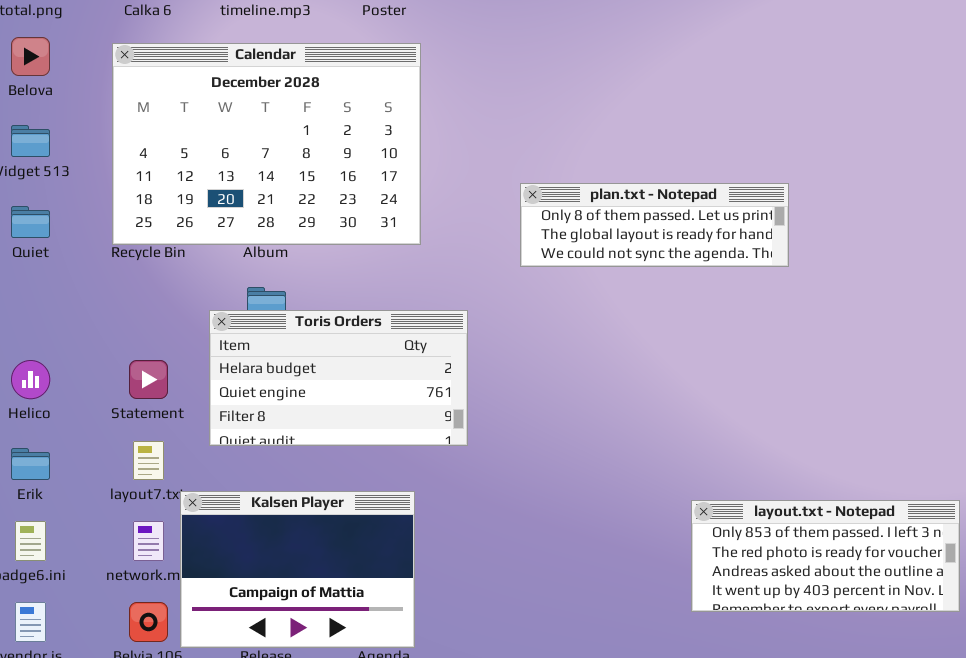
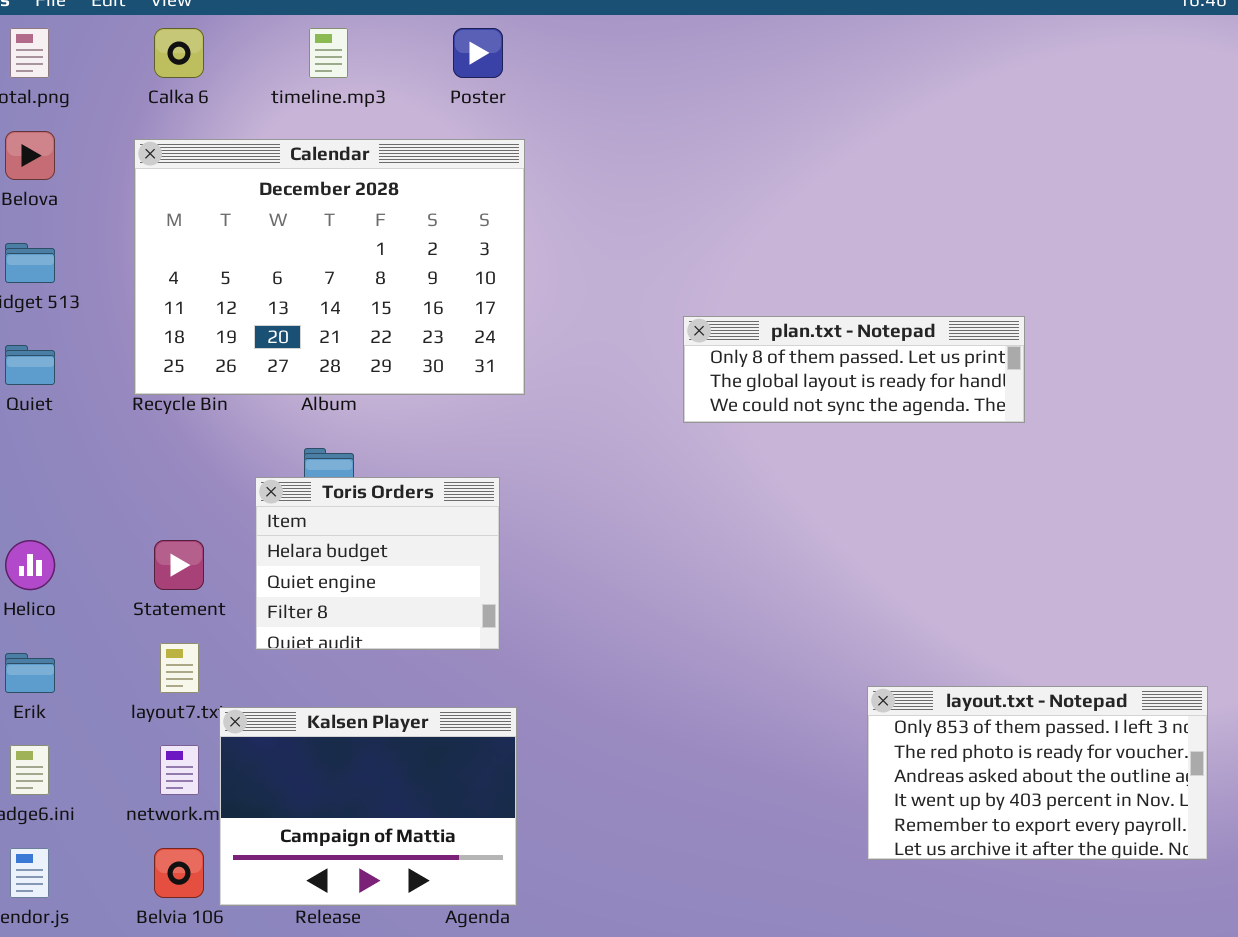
plan.txt - Notepad: [520,183,789,267] -> [683,316,1025,423], moved
Toris Orders: [209,310,468,446] -> [255,477,500,650], resized
layout.txt - Notepad: [691,500,960,612] -> [867,686,1208,860], resized

